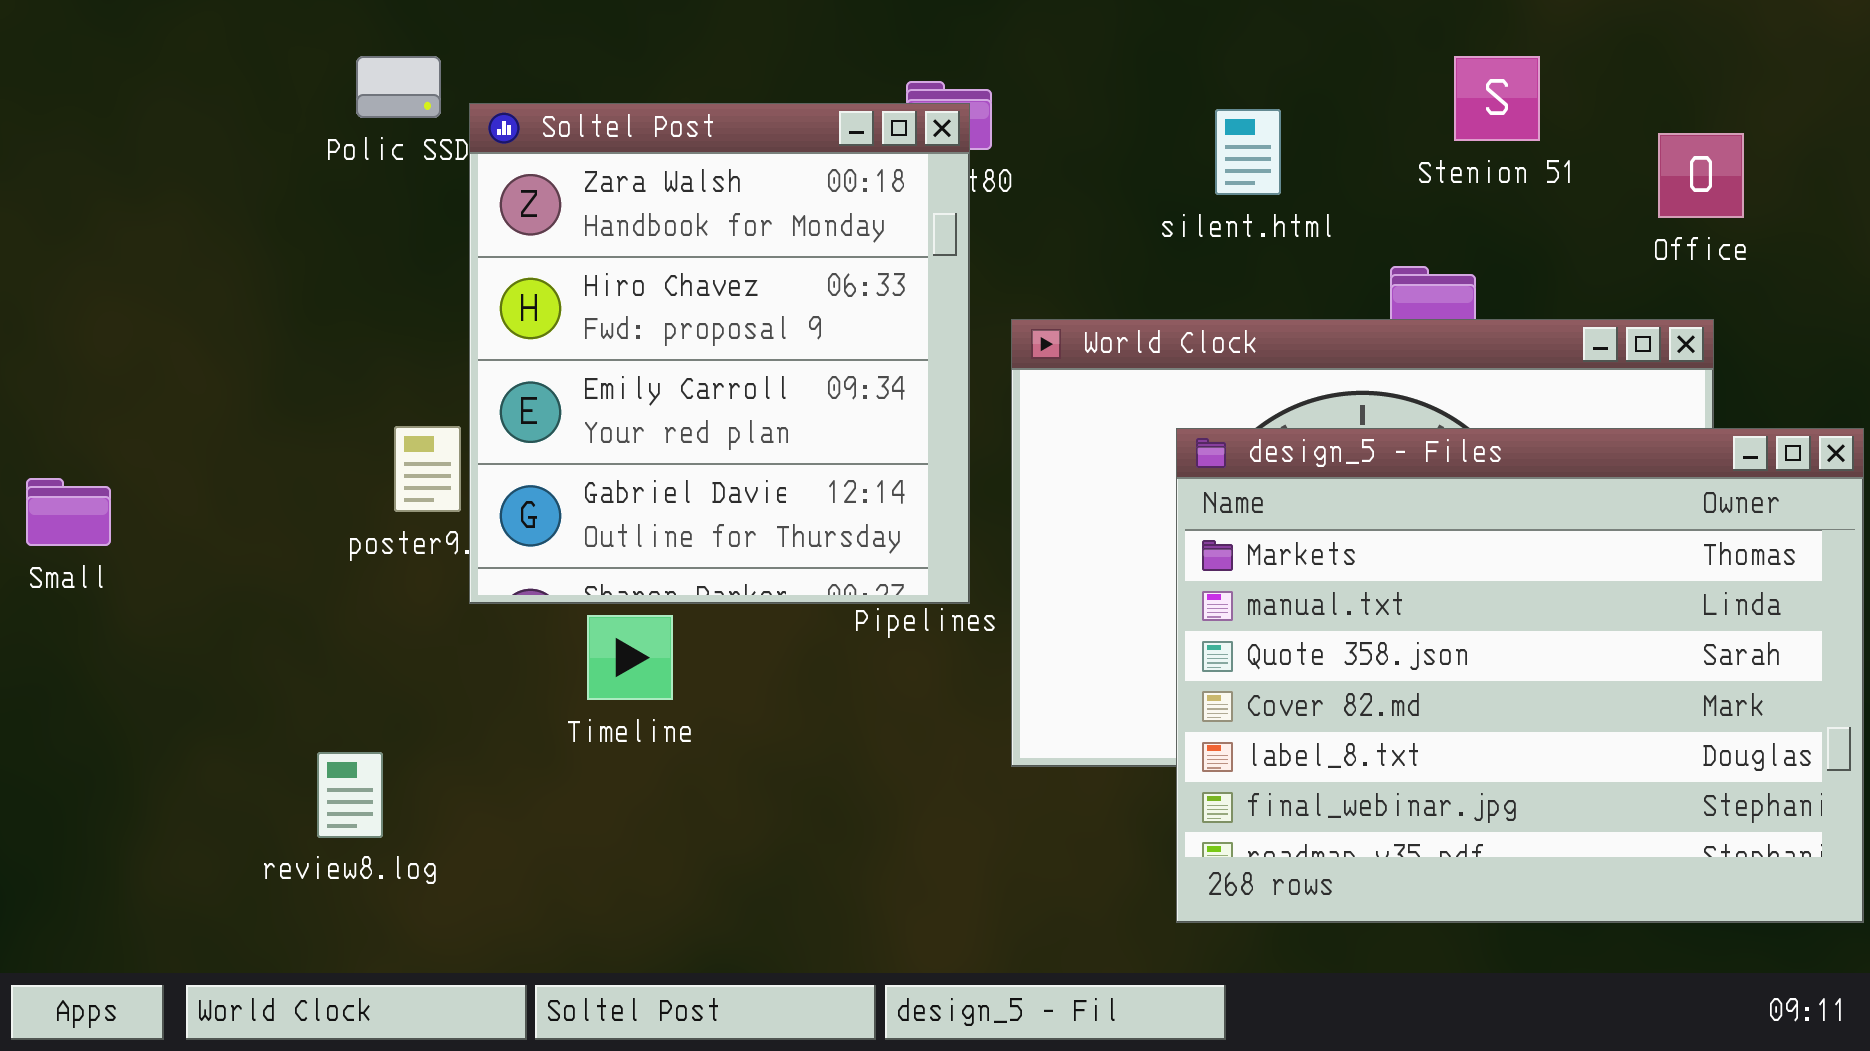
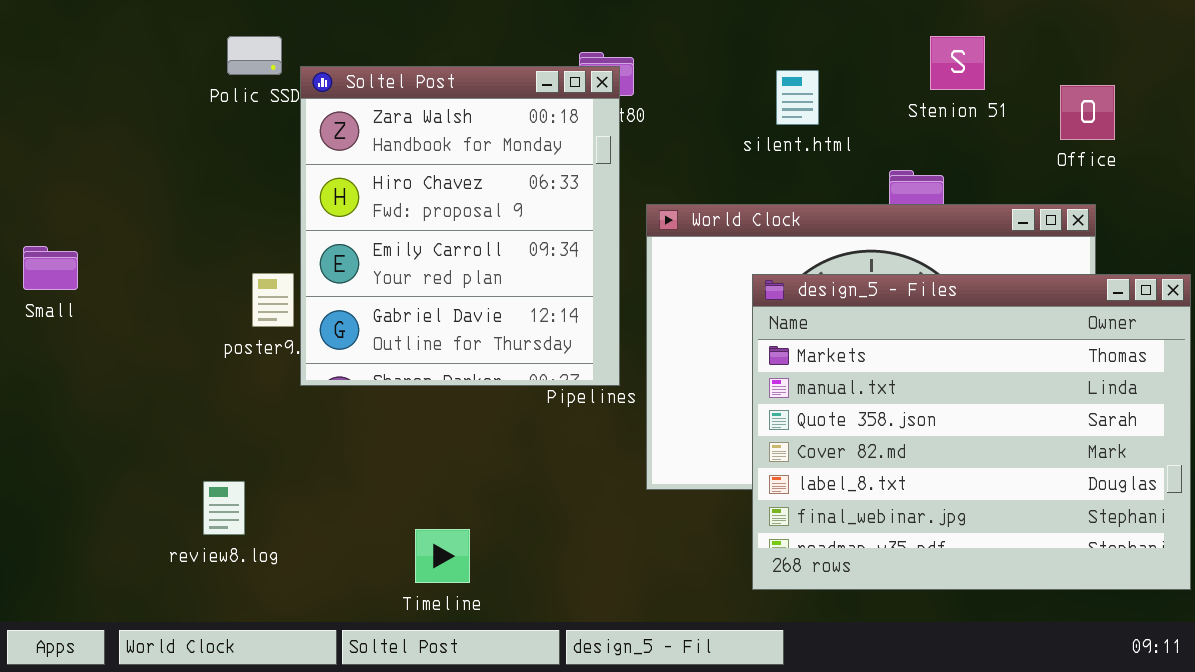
Small: [26,478,111,546] -> [23,246,78,290], moved
Timeline: [587,615,673,700] -> [415,529,470,583], moved

